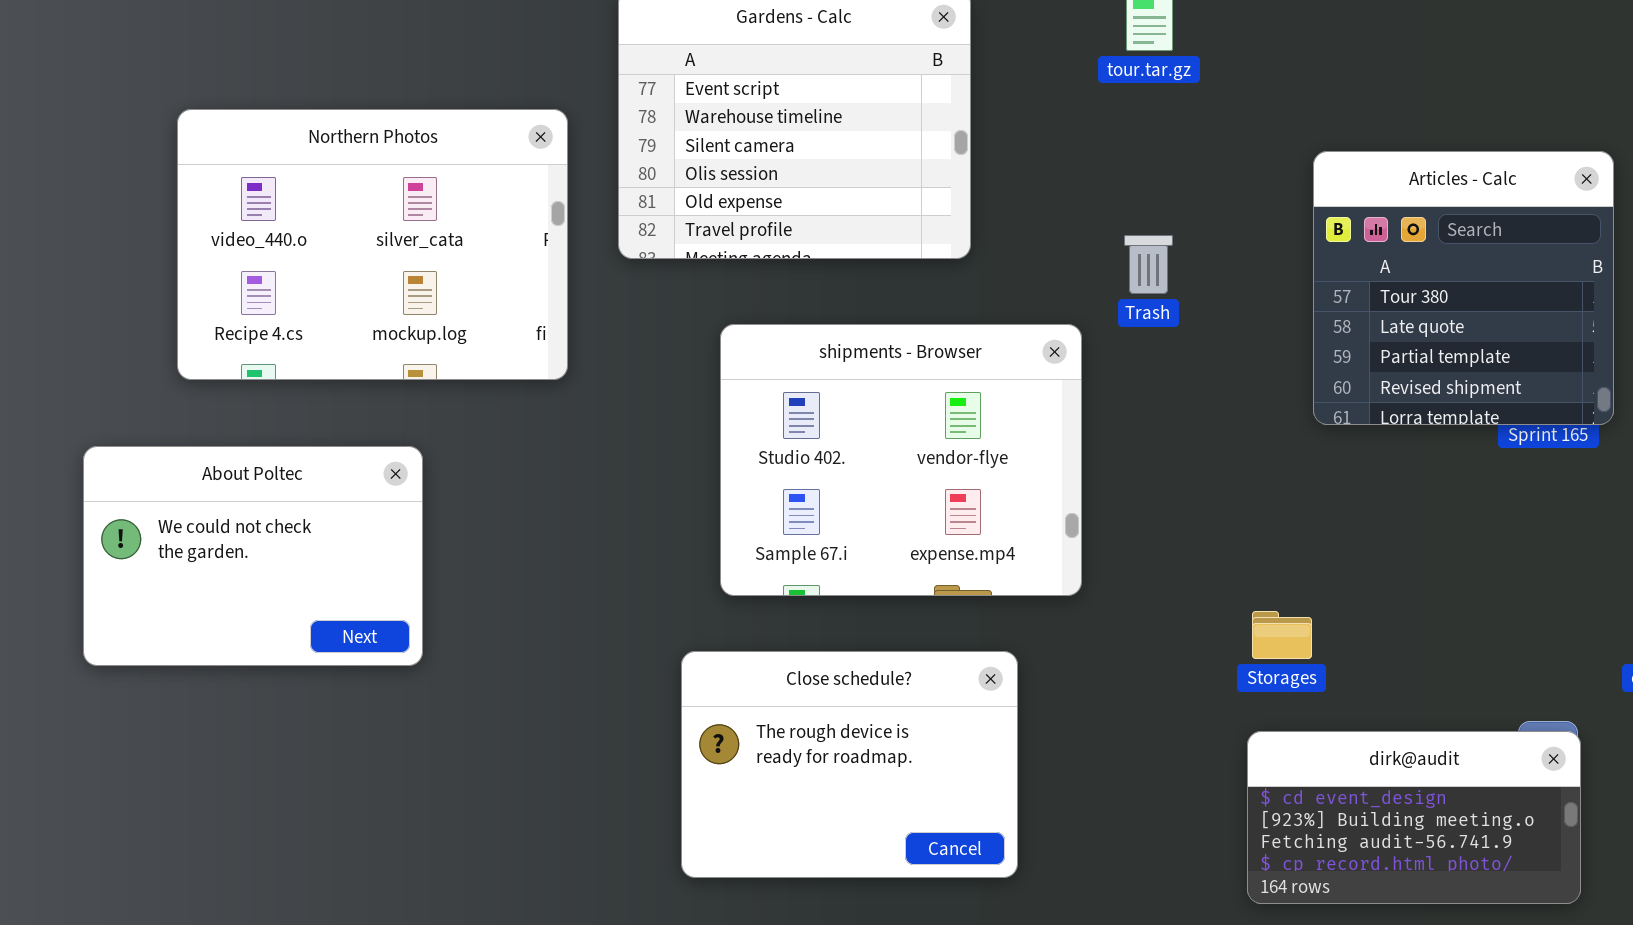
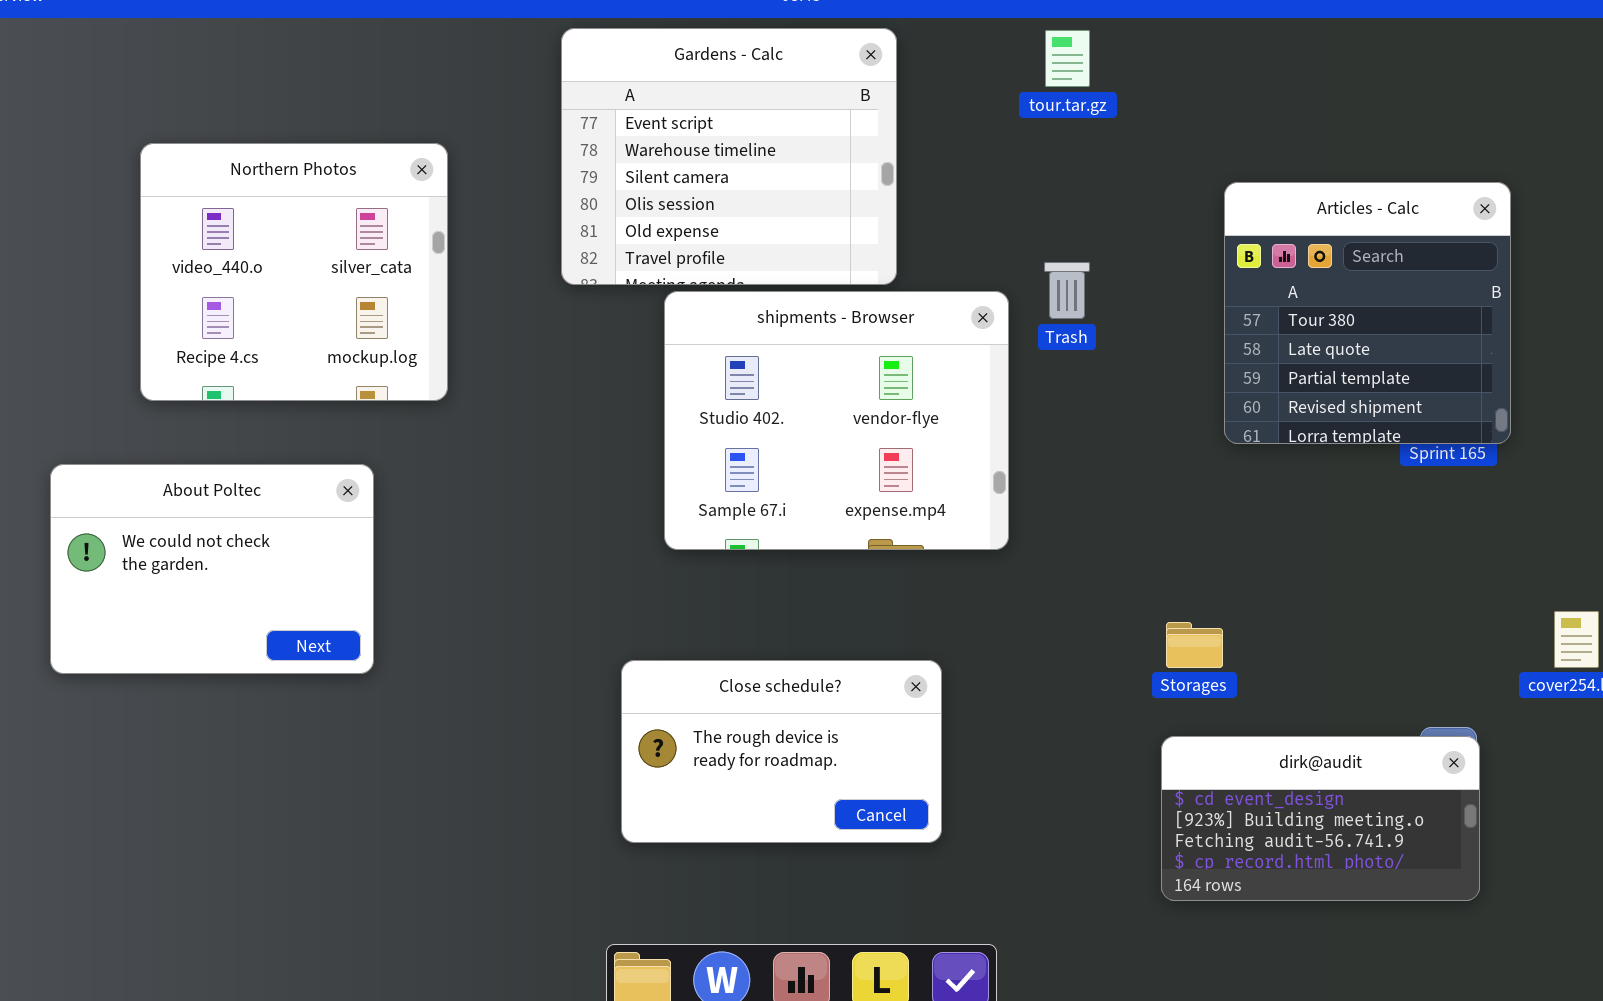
Northern Photos: [177,109,568,380] -> [140,143,448,401], resized
shipments - Browser: [720,324,1082,596] -> [664,291,1009,550], moved
Close schedule?: [681,651,1018,878] -> [621,660,942,843], resized

